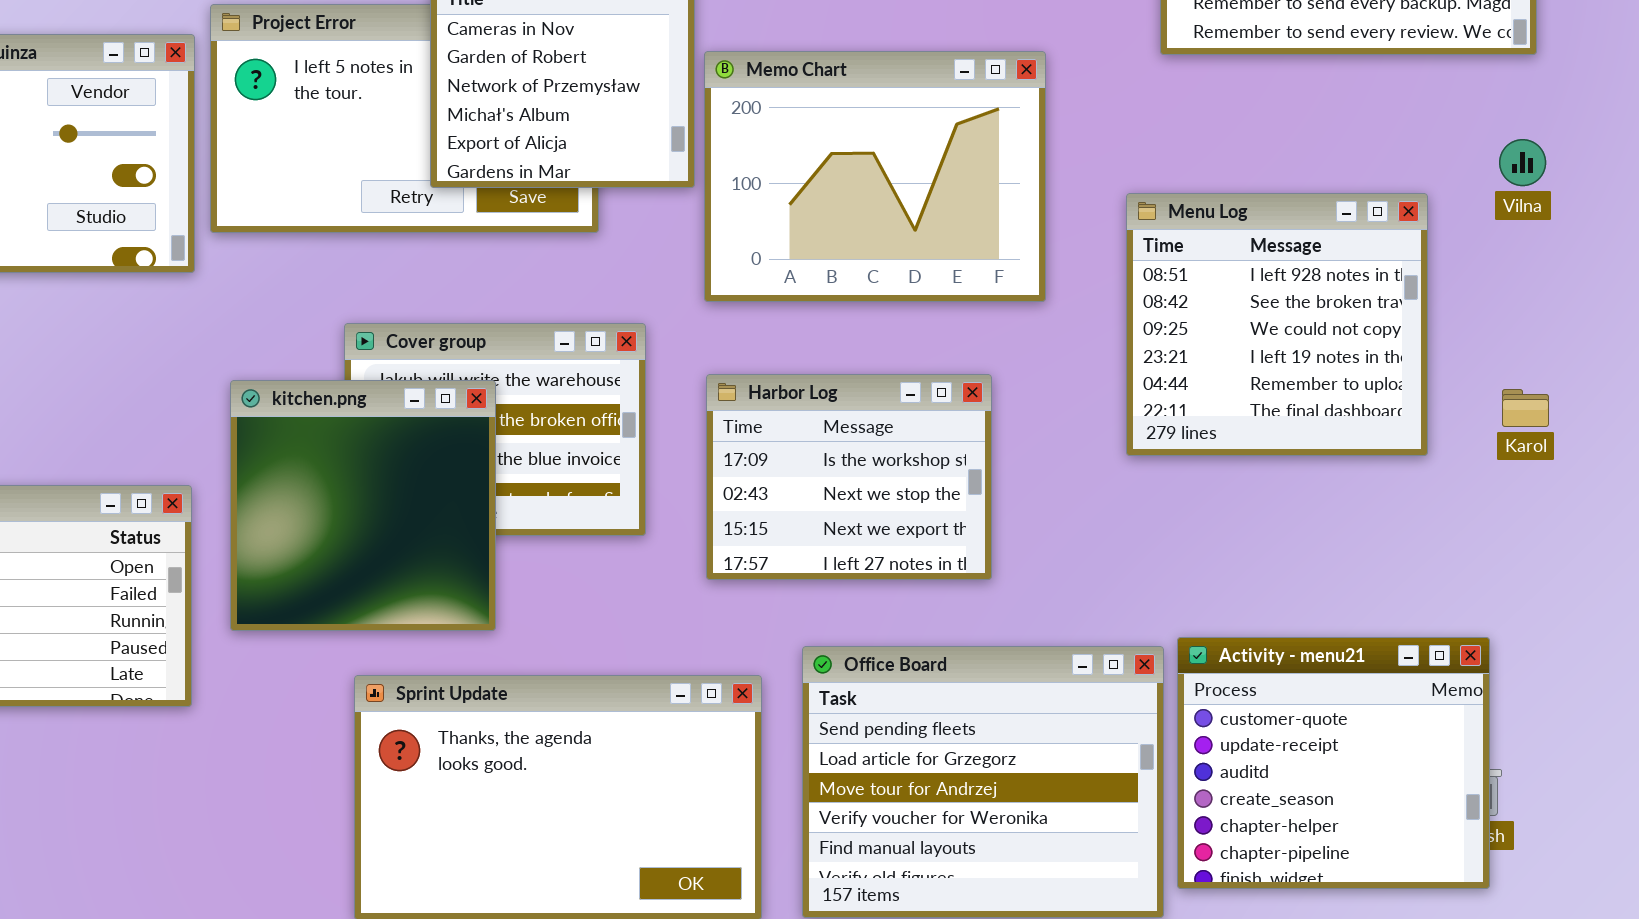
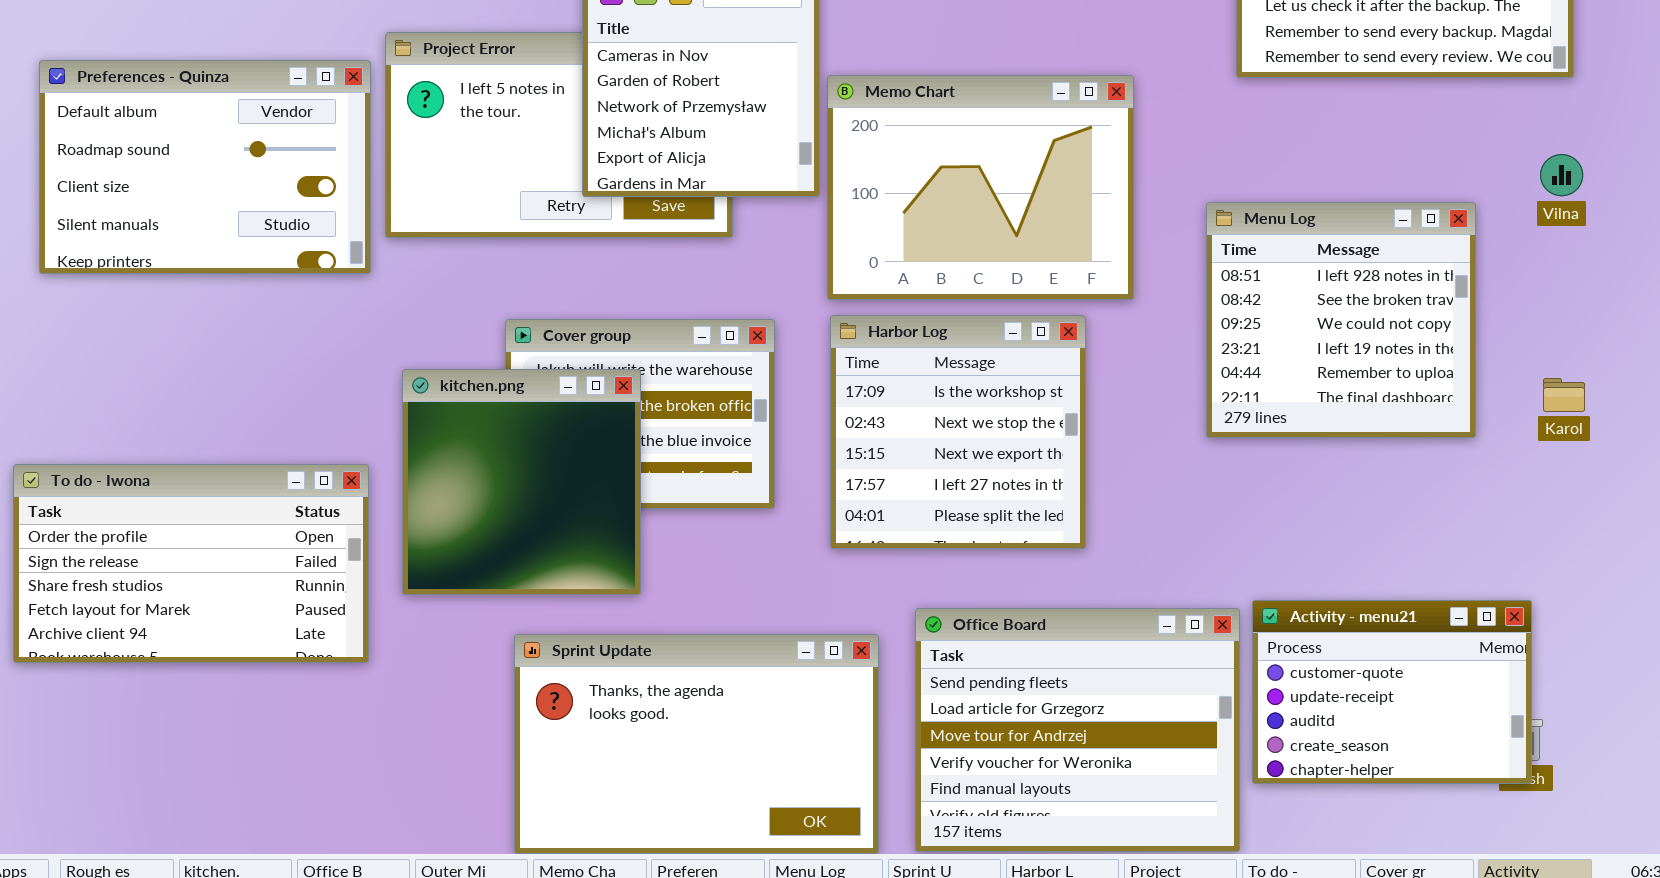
Harbor Log: [706,374,992,580] -> [830,315,1086,549], resized
Activity - menu21: [1177,637,1490,889] -> [1252,600,1532,784], resized

